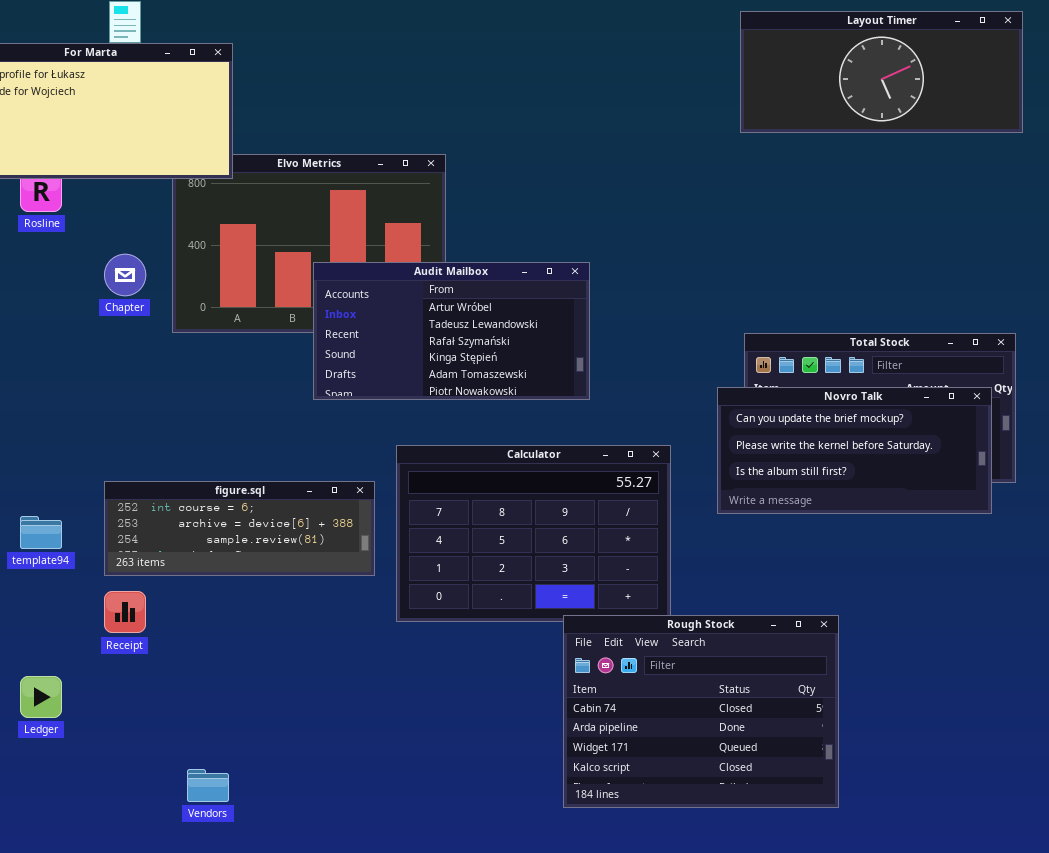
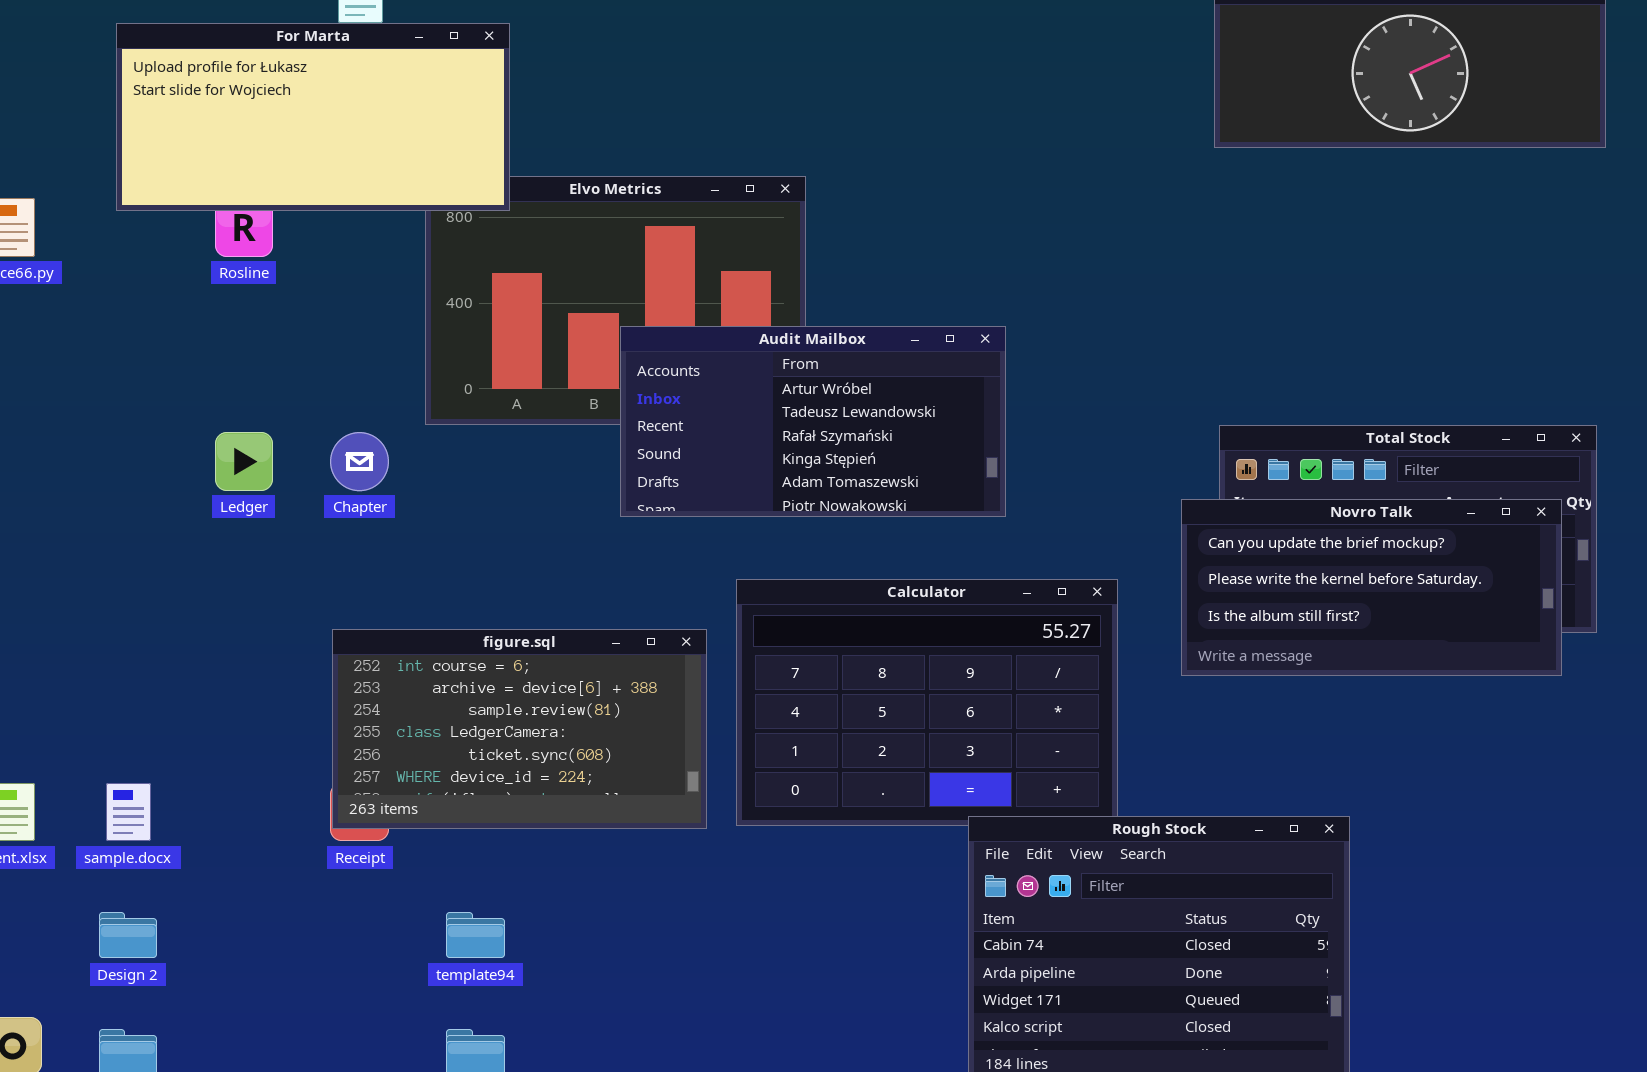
Chapter: [104,254,146,296] -> [330,432,389,491], moved
figure.sql: [104,481,375,576] -> [332,629,707,829], resized
template94: [20,516,62,549] -> [446,912,505,958], moved
Ledger: [20,676,62,718] -> [215,432,273,491], moved

